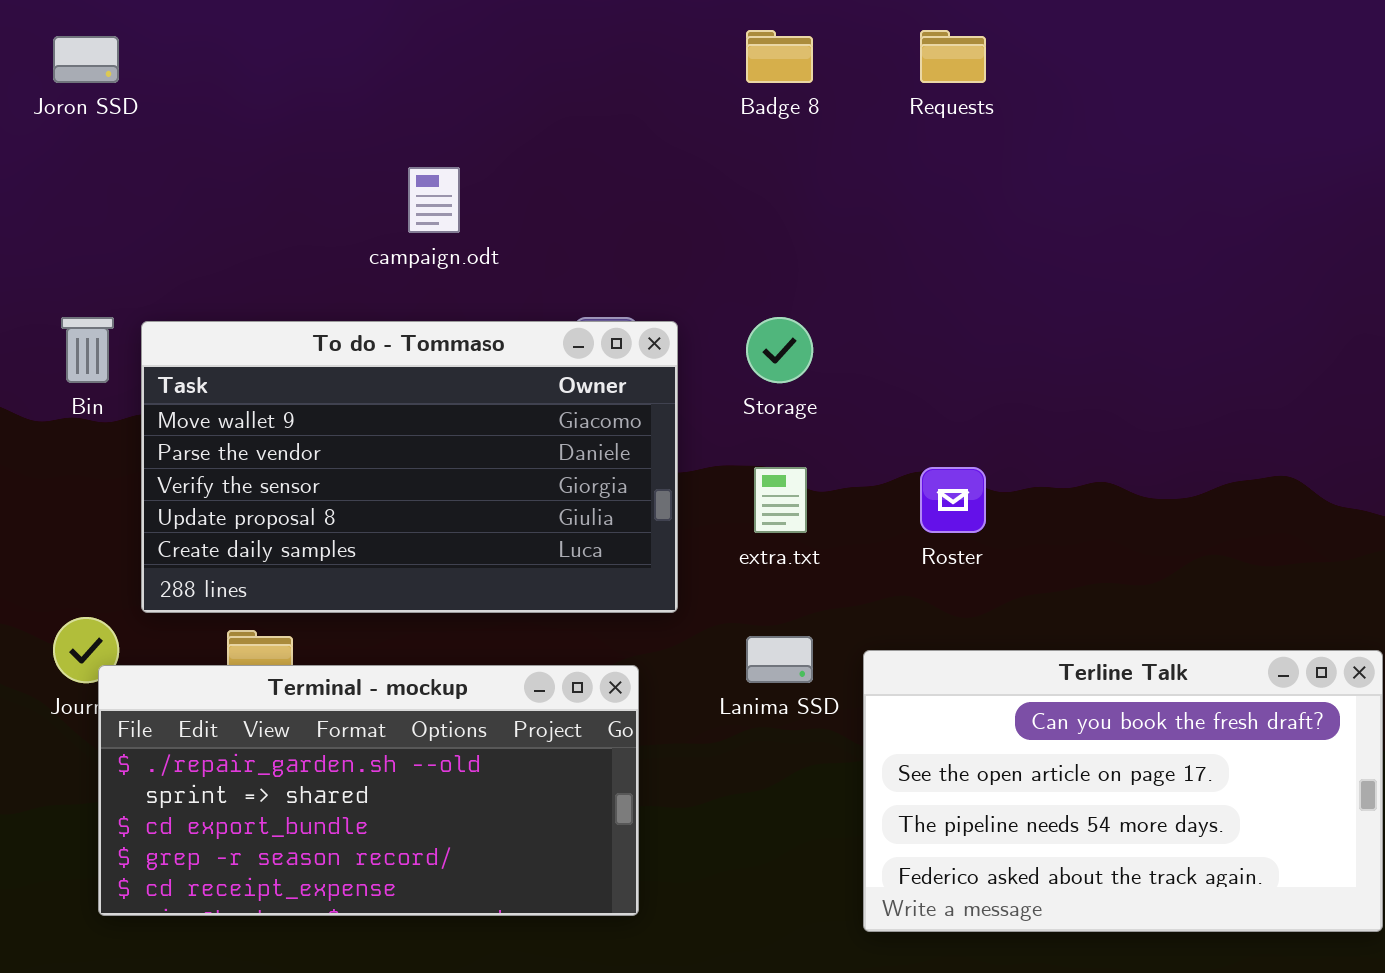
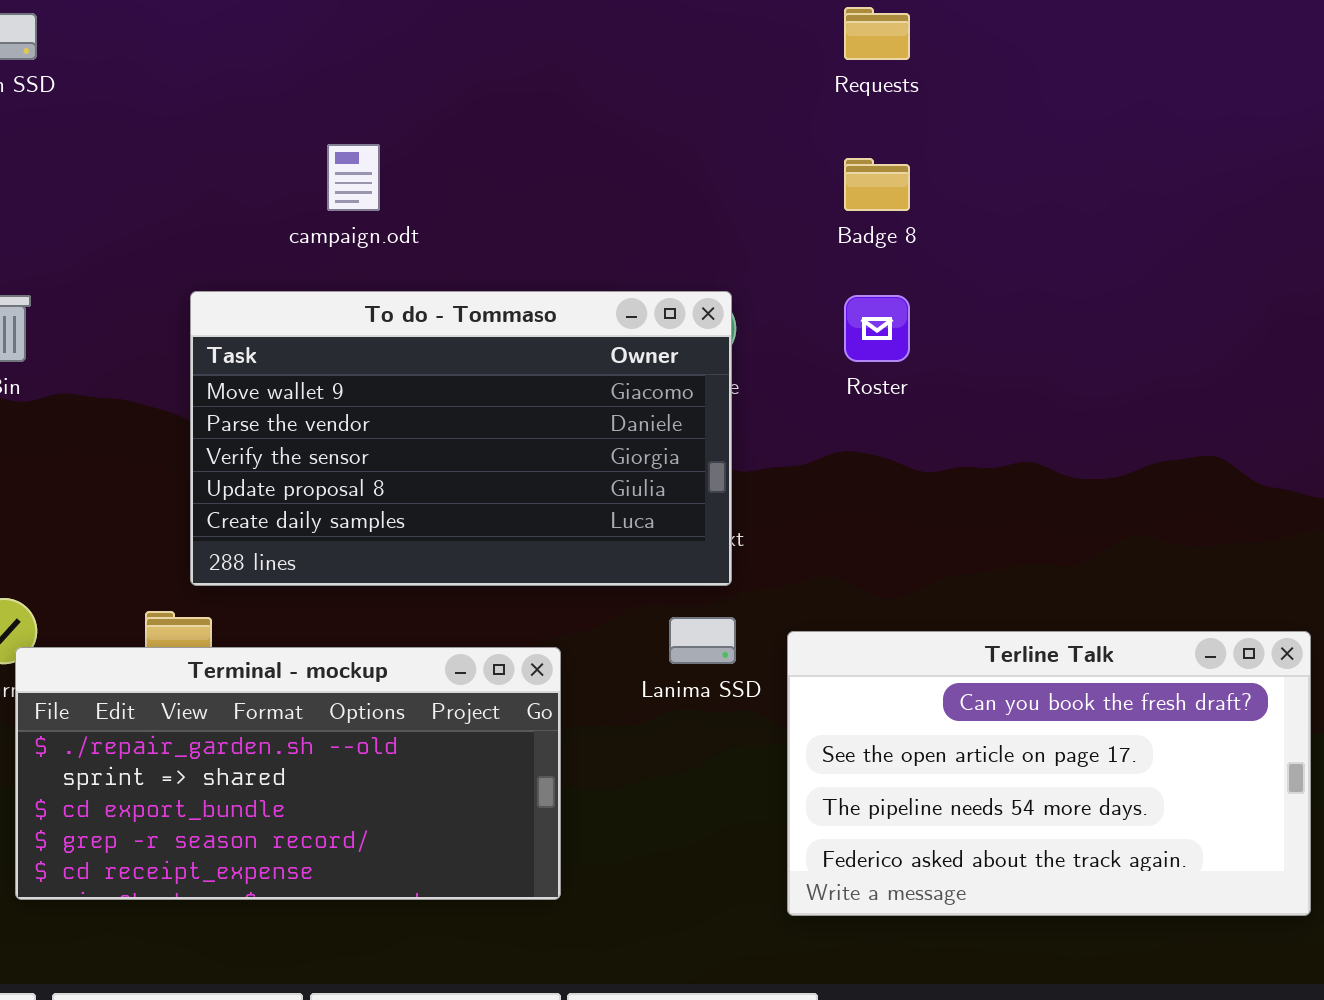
Badge 8: [746,30,813,83] -> [844,158,910,211], moved
To do - Tommaso: [141,321,678,613] -> [190,291,732,586], moved
Roster: [920,467,986,533] -> [844,295,910,362], moved

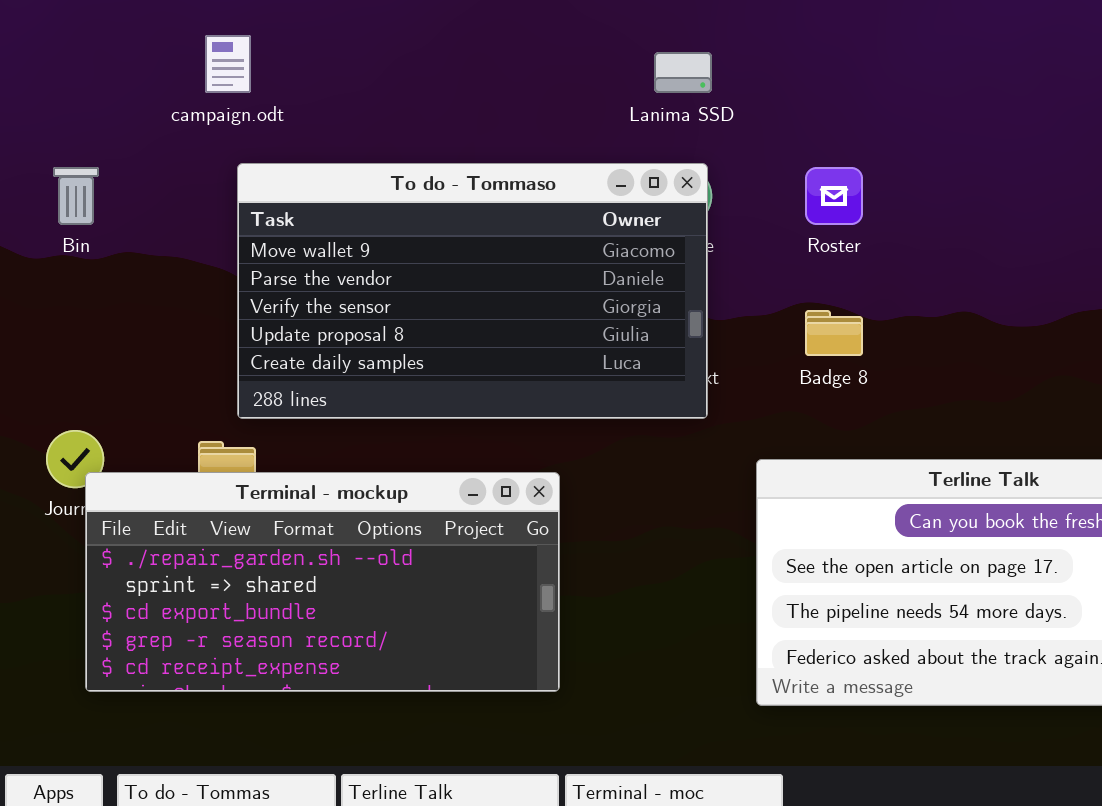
campaign.odt: [327,144,380,211] -> [205,35,251,93], moved
Badge 8: [844,158,910,211] -> [805,310,863,356], moved
Lanima SSD: [669,617,736,664] -> [654,52,712,93], moved

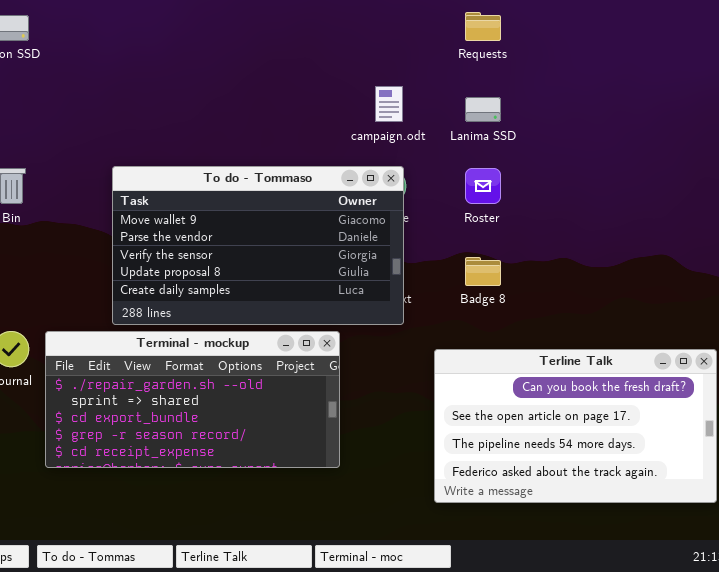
campaign.odt: [205,35,251,93] -> [375,86,403,122], moved
Lanima SSD: [654,52,712,93] -> [465,97,501,122], moved
Terminal - mockup: [85,472,560,692] -> [45,331,340,468], moved

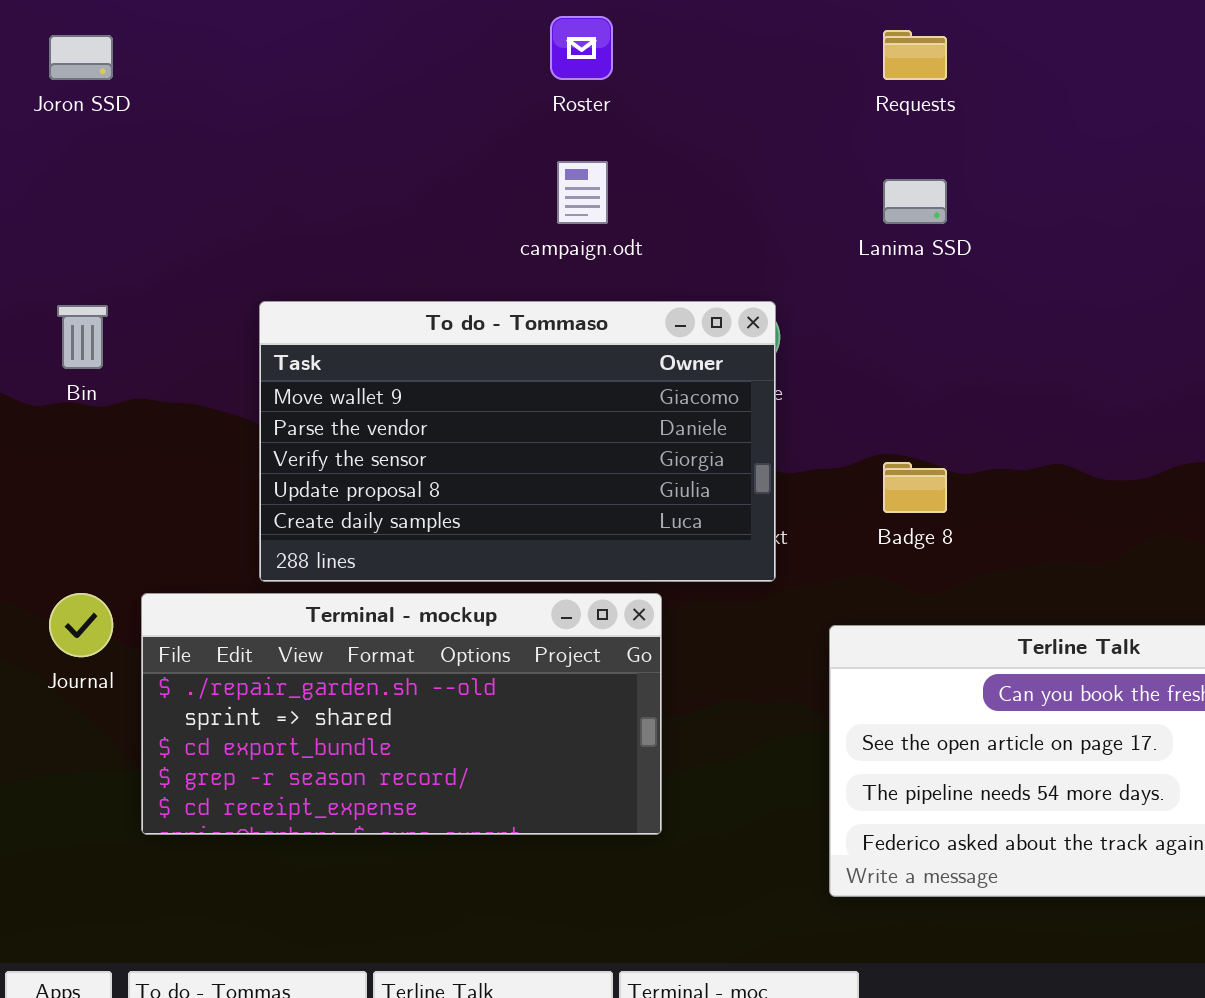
campaign.odt: [375,86,403,122] -> [557,161,608,224], moved
Roster: [465,168,501,204] -> [550,16,613,80], moved

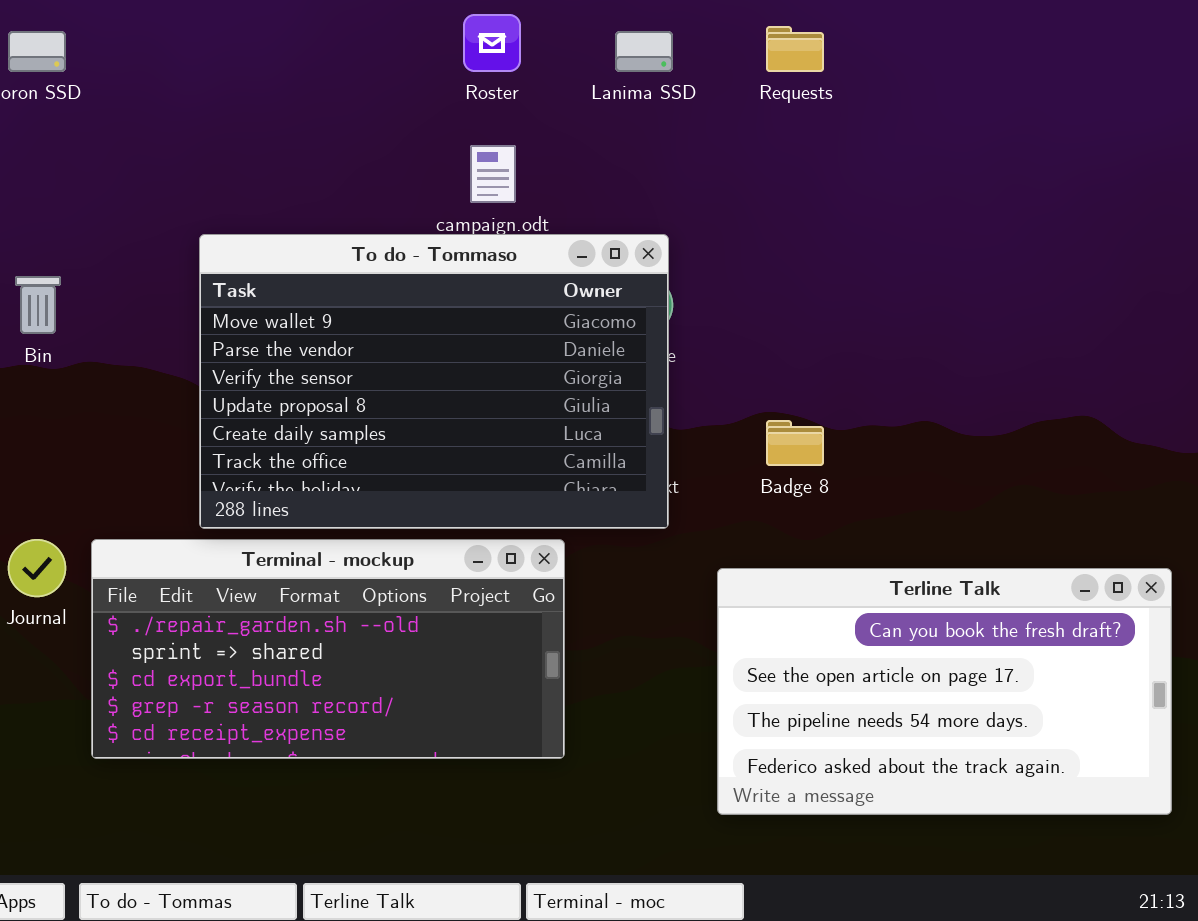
Lanima SSD: [883,179,947,224] -> [615,31,673,72], moved
To do - Tommaso: [259,301,776,582] -> [199,234,669,529], resized

